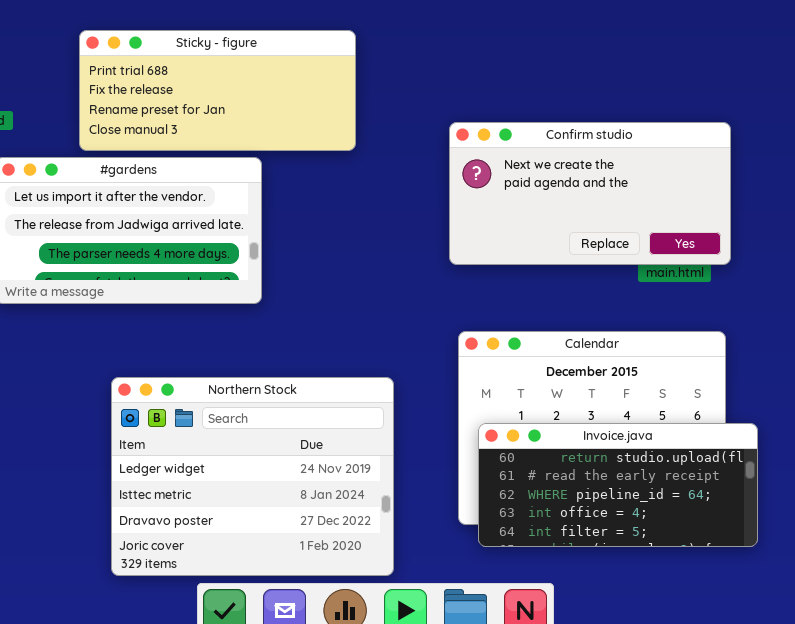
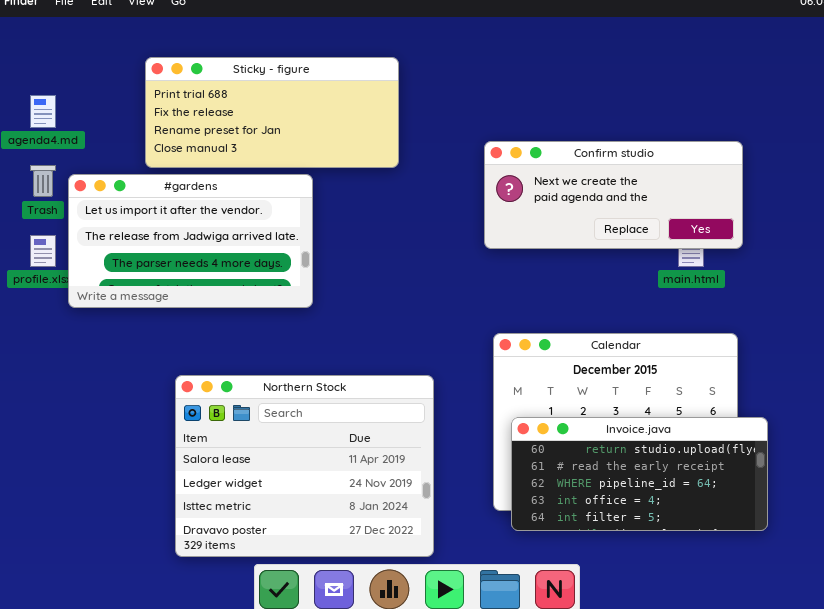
Confirm studio: [449,122,731,265] -> [484,141,743,249], resized
Northern Stock: [111,377,394,576] -> [175,375,434,557], scrolled up 1 row

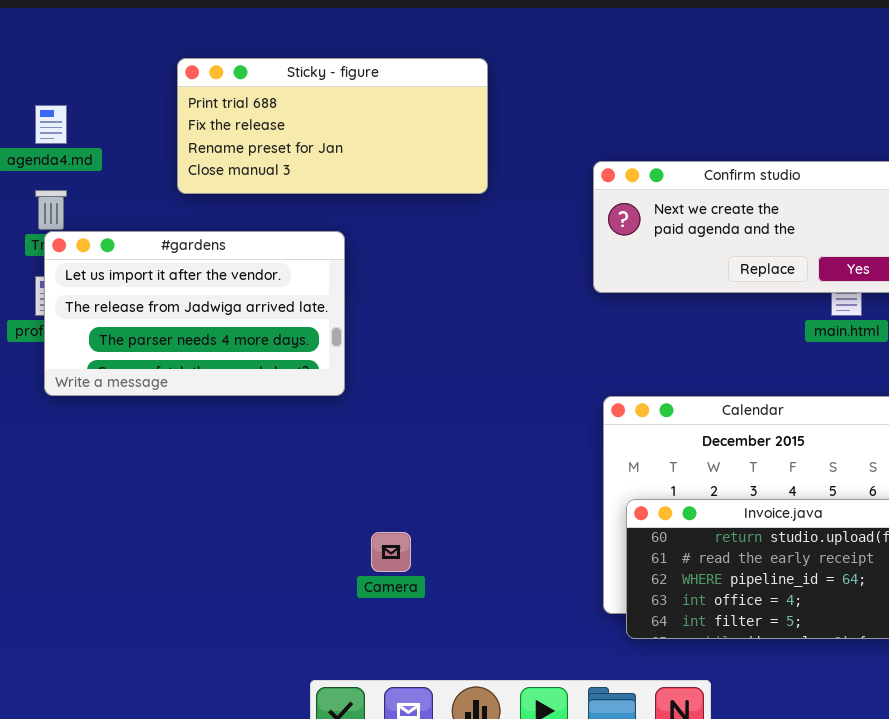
#gardens: [68,174,313,308] -> [44,231,345,396], moved
Northern Stock: [175,375,434,557] -> none, closed

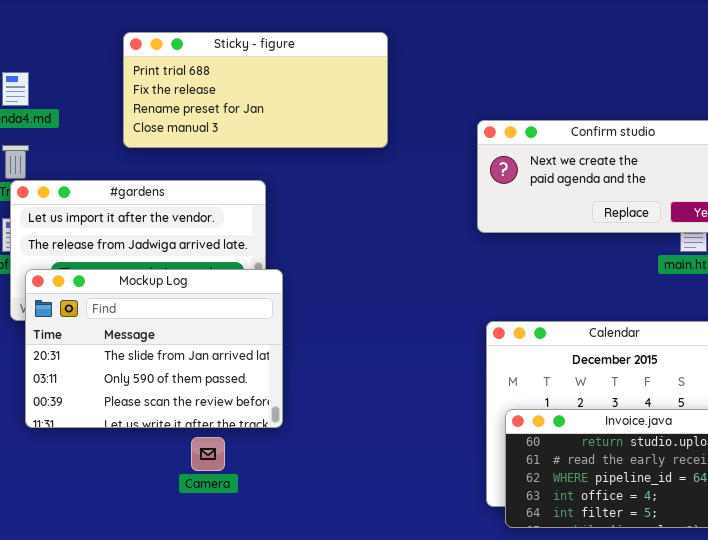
Mockup Log: none -> [25,269,283,428], opened
Camera: [371,532,411,572] -> [191,437,225,471], moved

